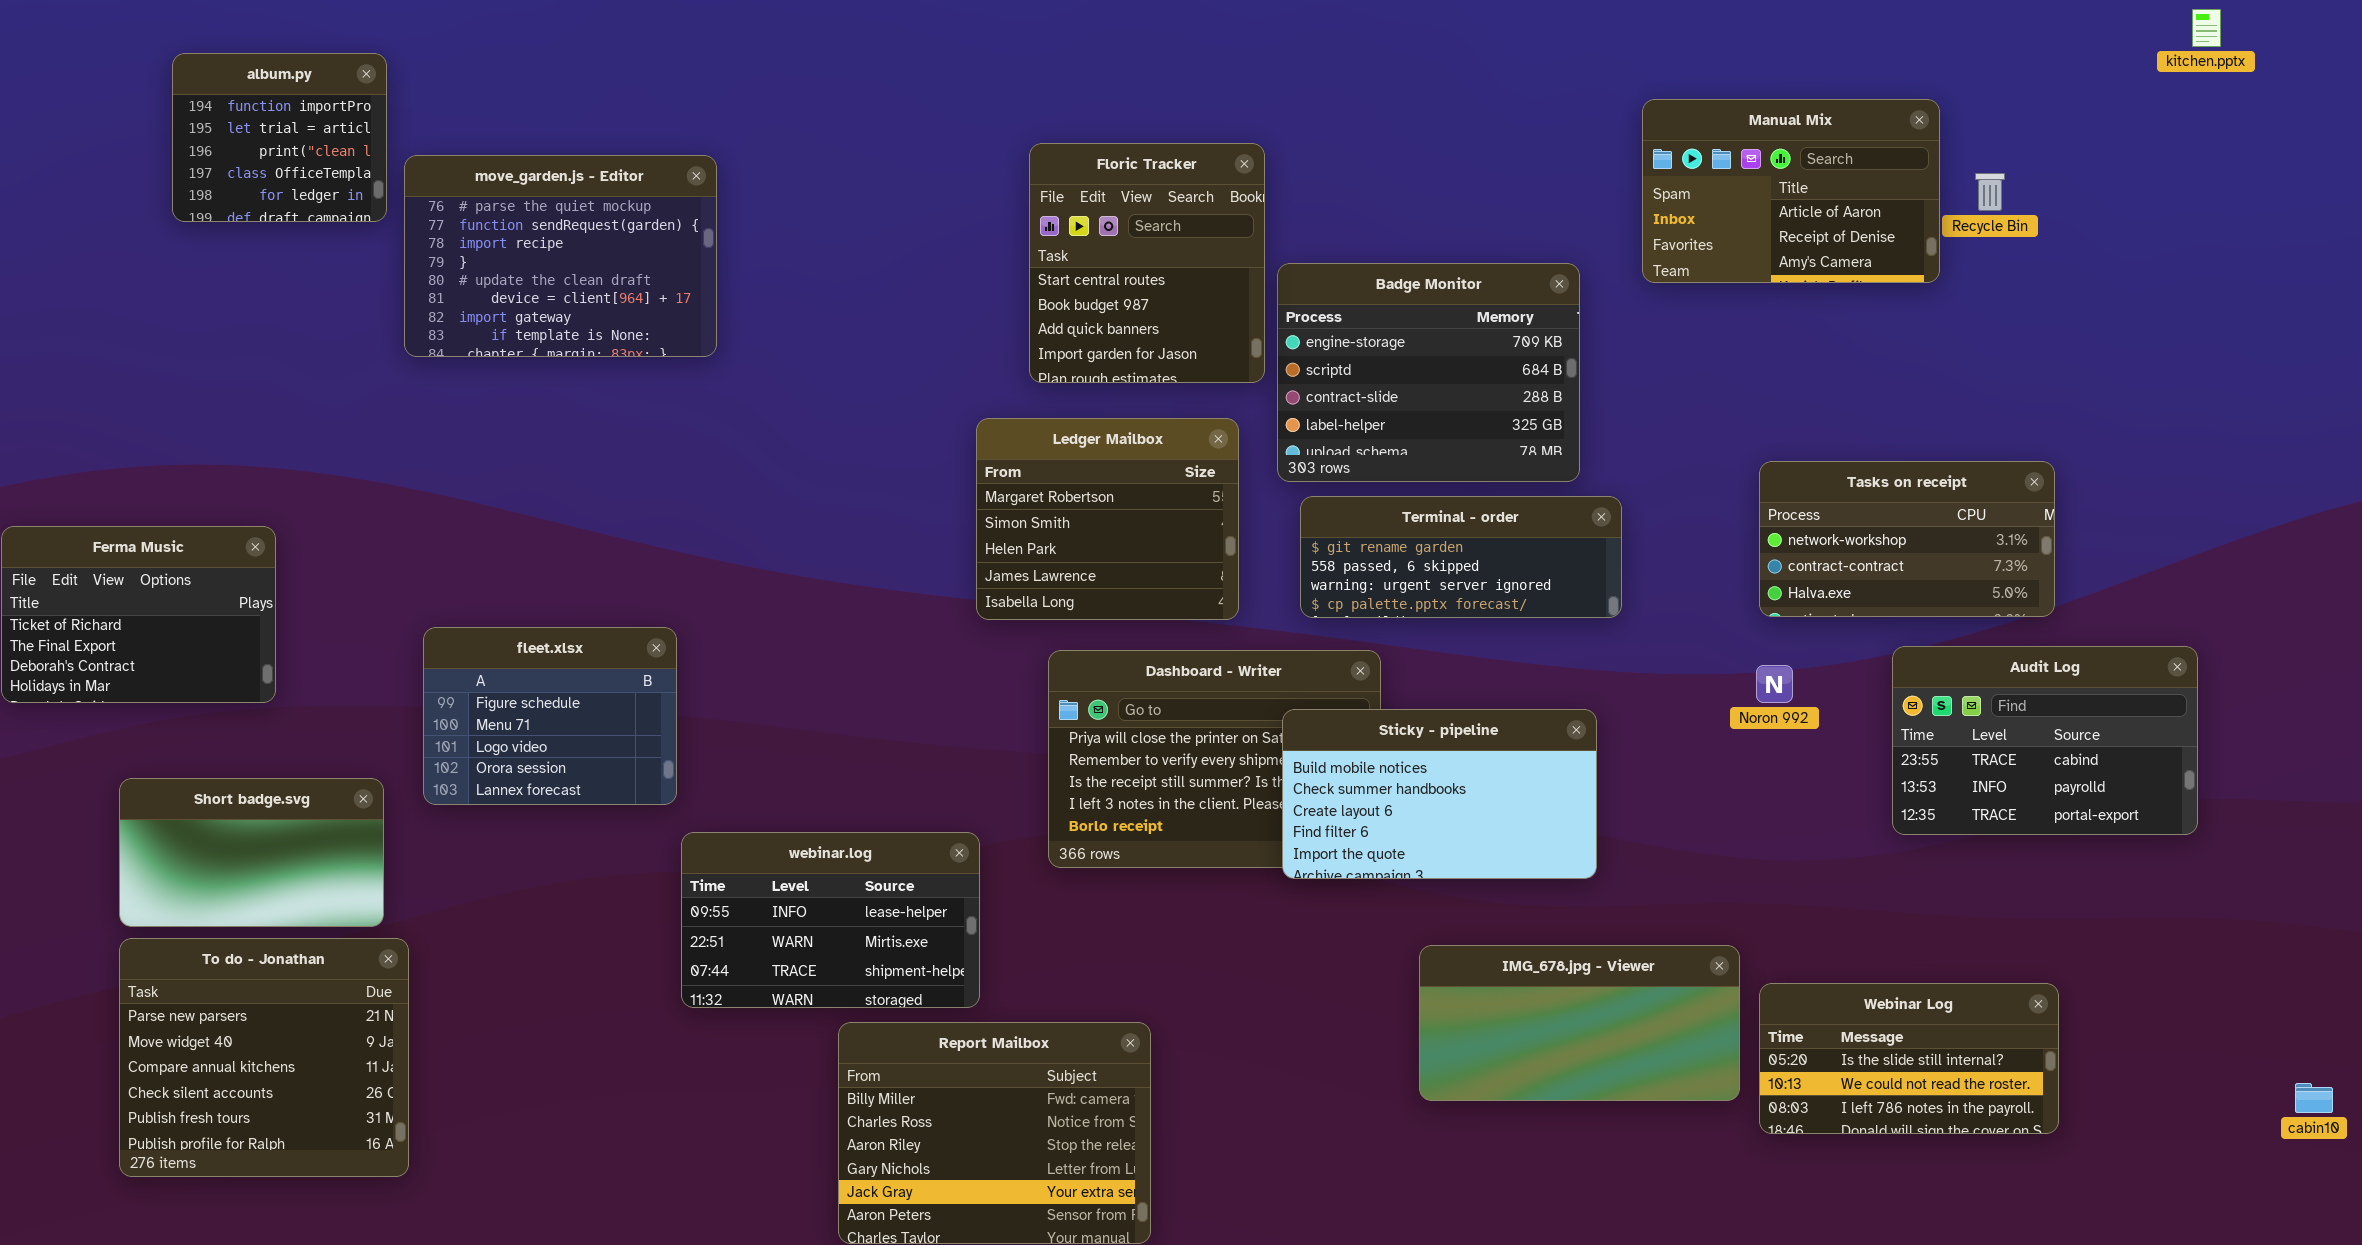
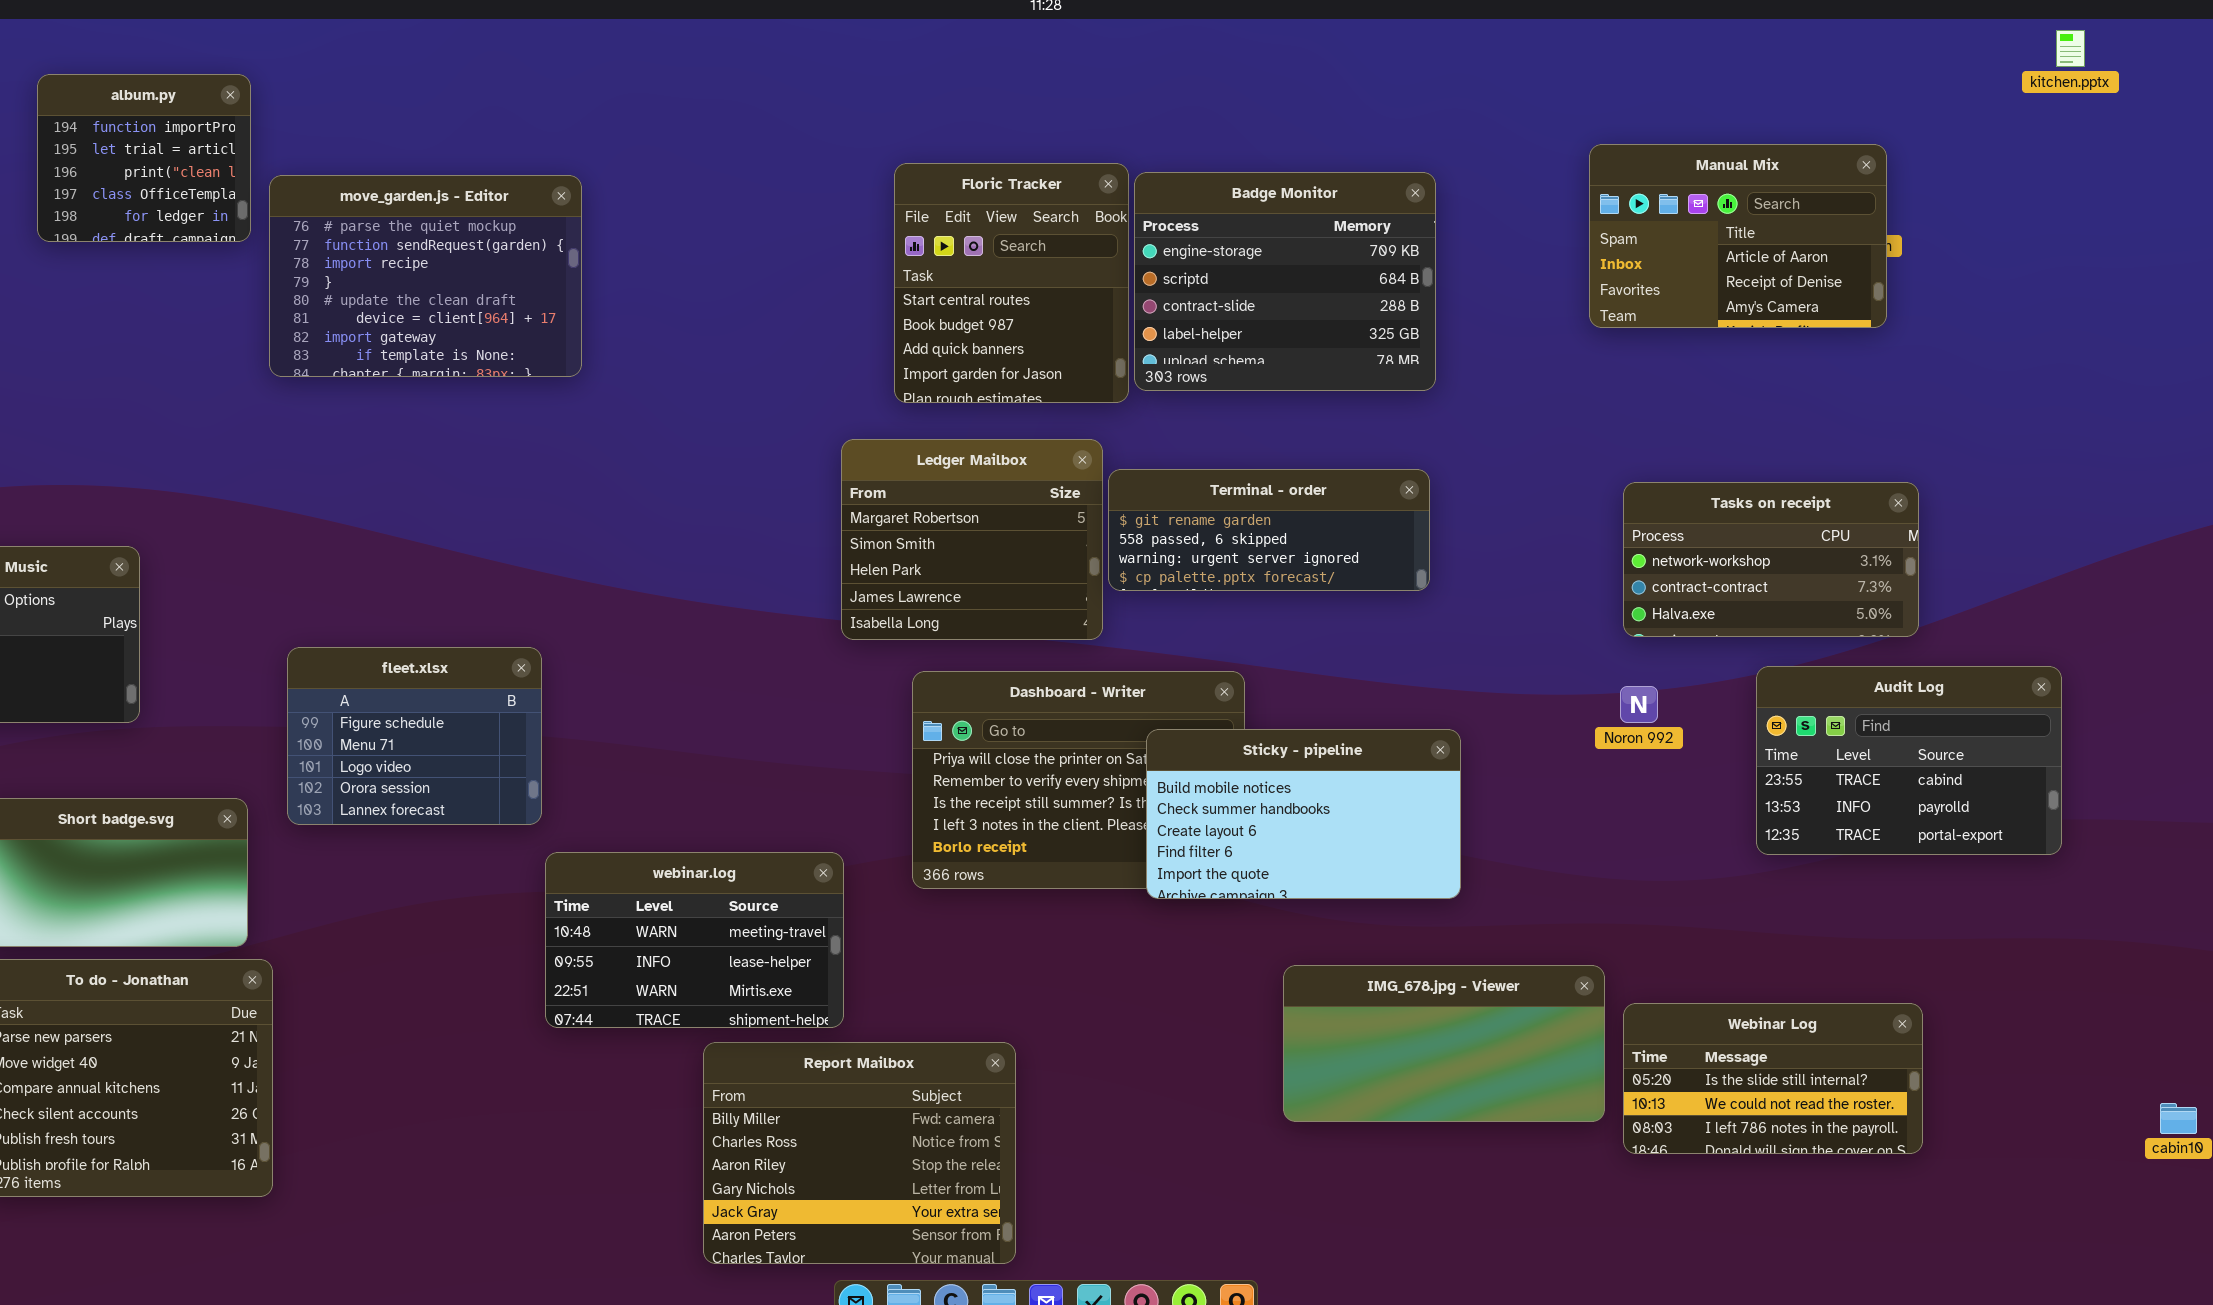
Manual Mix: [1642,99,1940,283] -> [1589,144,1887,328], moved
Badge Monitor: [1277,263,1580,482] -> [1134,172,1436,391], moved
Terminal - order: [1300,496,1622,618] -> [1108,469,1430,591], moved
webinar.log: [681,832,980,1008] -> [545,852,844,1028], scrolled up 1 row

